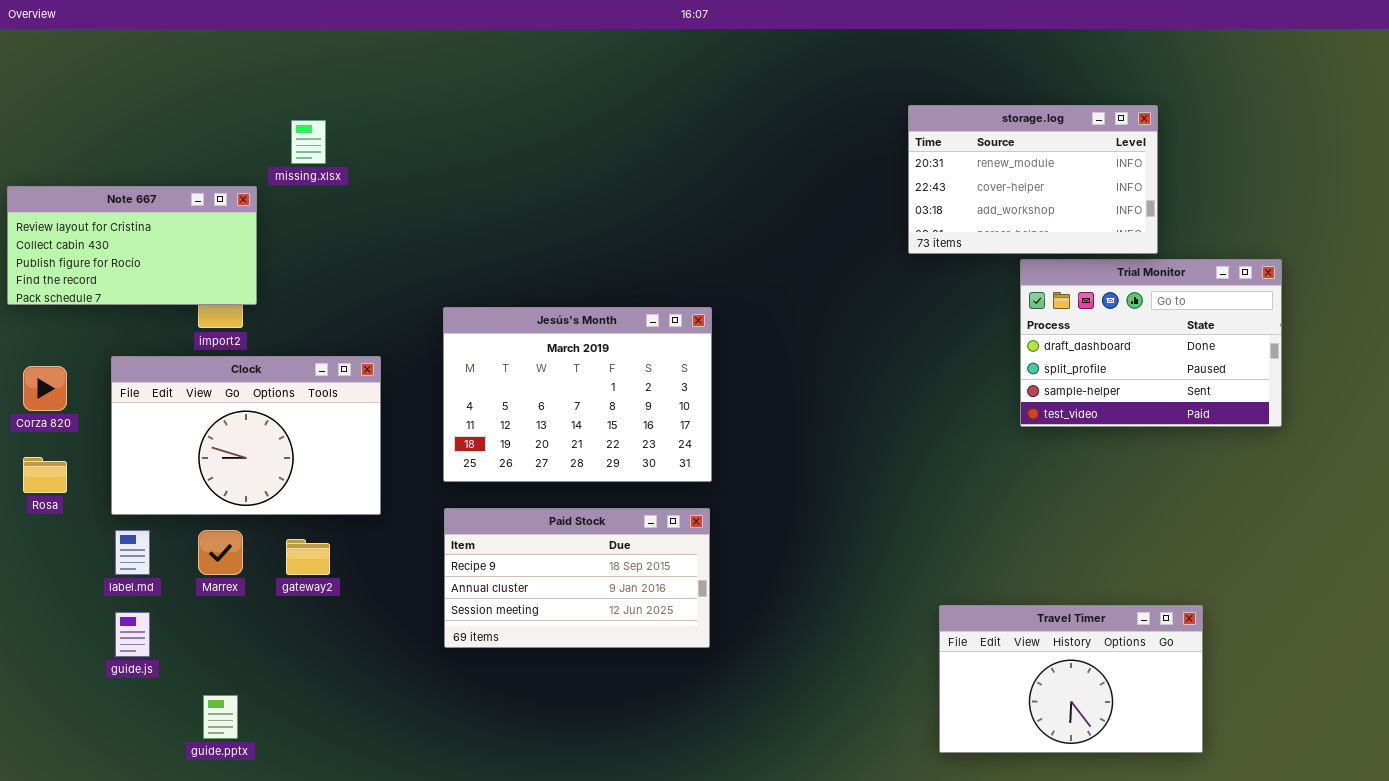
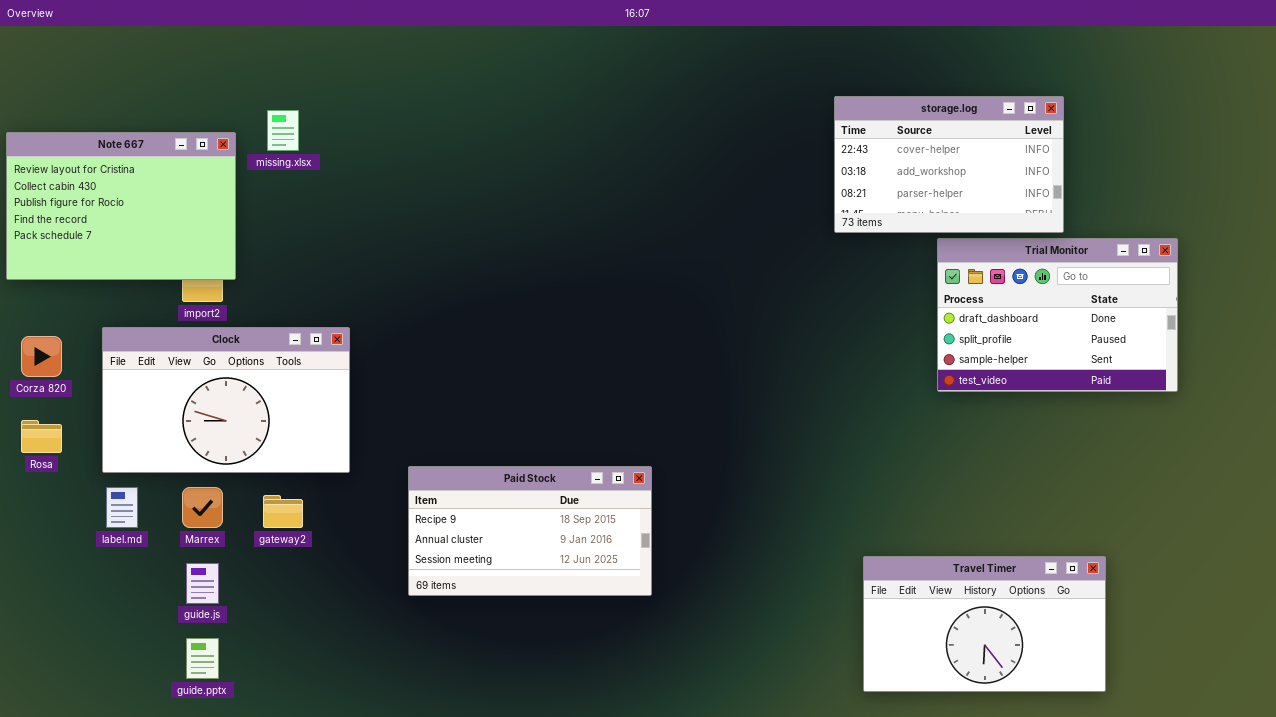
storage.log: [908,105,1158,254] -> [834,96,1064,233], scrolled down 1 row
Note 667: [7,186,257,305] -> [6,132,236,280], resized
Jesús's Month: [443,307,712,482] -> none, closed
guide.js: [115,612,150,657] -> [186,563,219,604], moved

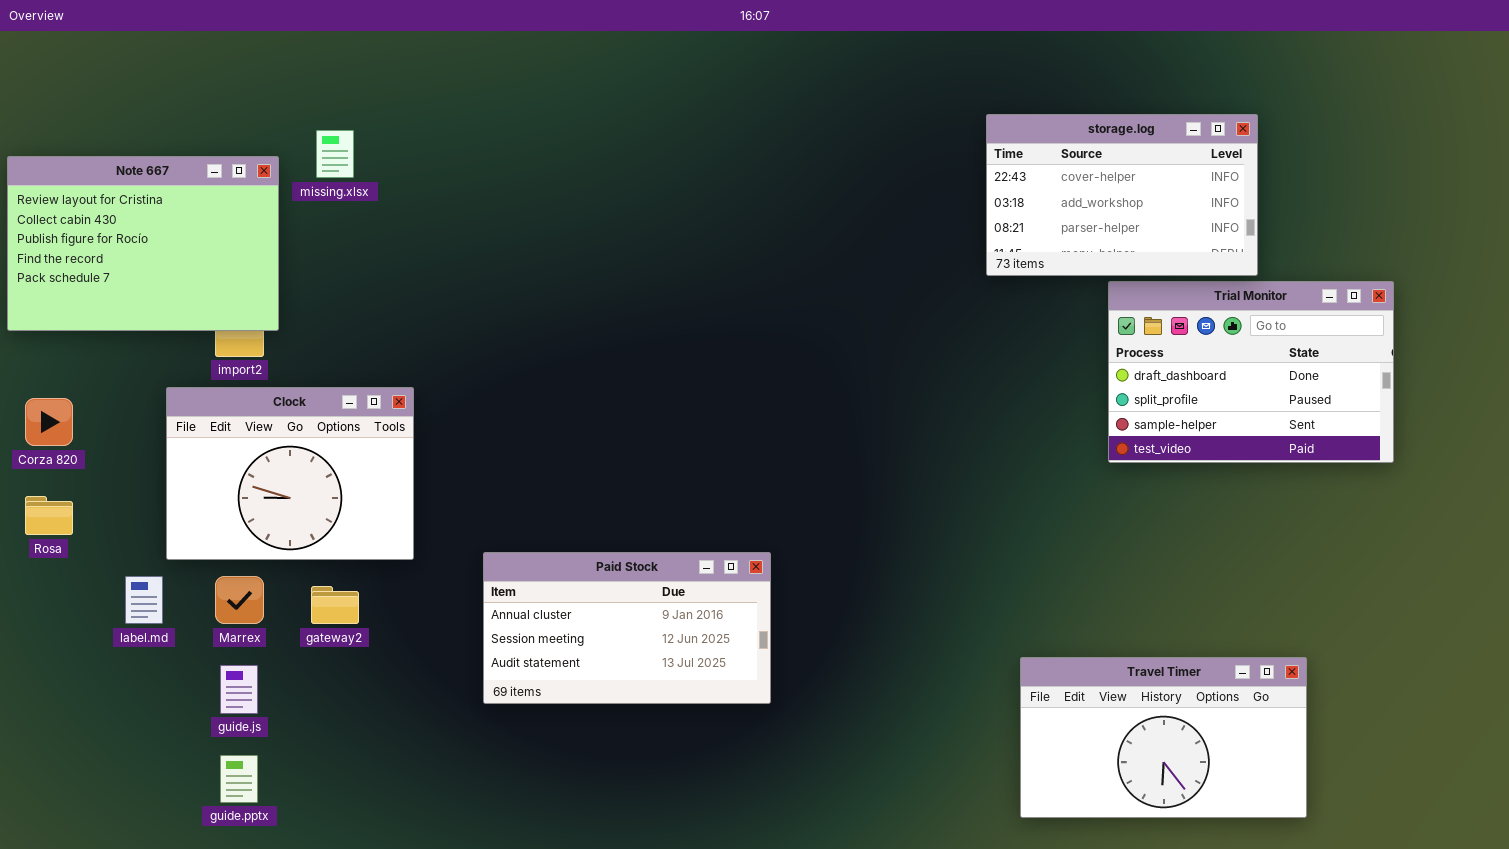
Clock: [102,327,350,473] -> [166,387,414,560], resized
Paid Stock: [408,466,652,596] -> [483,552,771,704], scrolled down 1 row

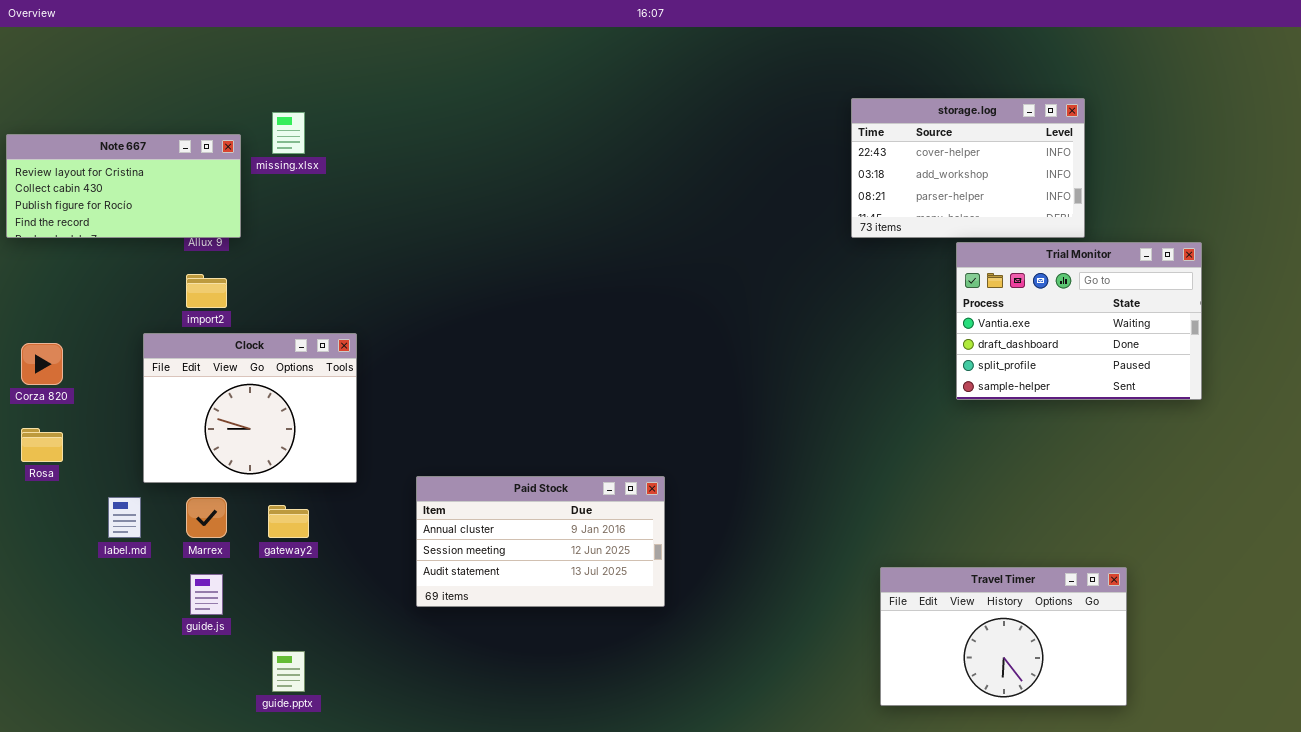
Note 667: [7,156,279,331] -> [6,134,241,238], resized
Trial Monitor: [1108,281,1394,463] -> [956,242,1202,400], scrolled up 1 row
guide.pptx: [220,755,258,803] -> [272,651,305,692], moved

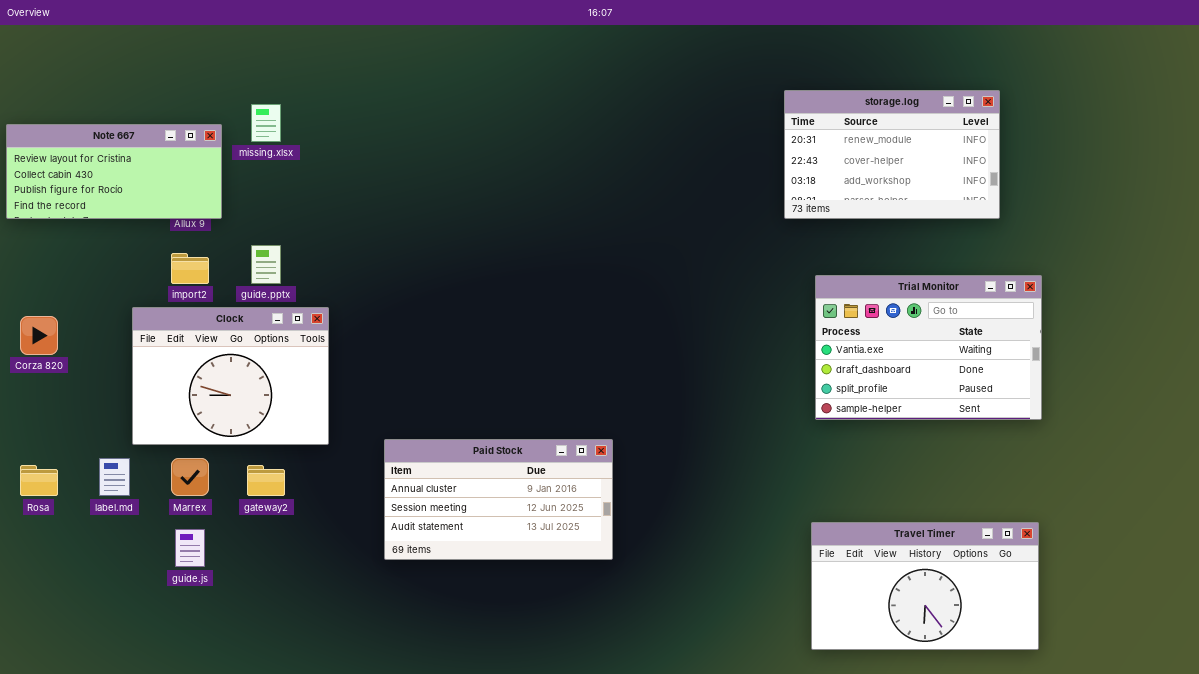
storage.log: [851,98,1085,238] -> [784,90,1000,219], scrolled up 1 row
Trial Monitor: [956,242,1202,400] -> [815,275,1042,420], moved
Rosa: [21,428,63,462] -> [20,465,58,496], moved
guide.pptx: [272,651,305,692] -> [251,245,281,284], moved

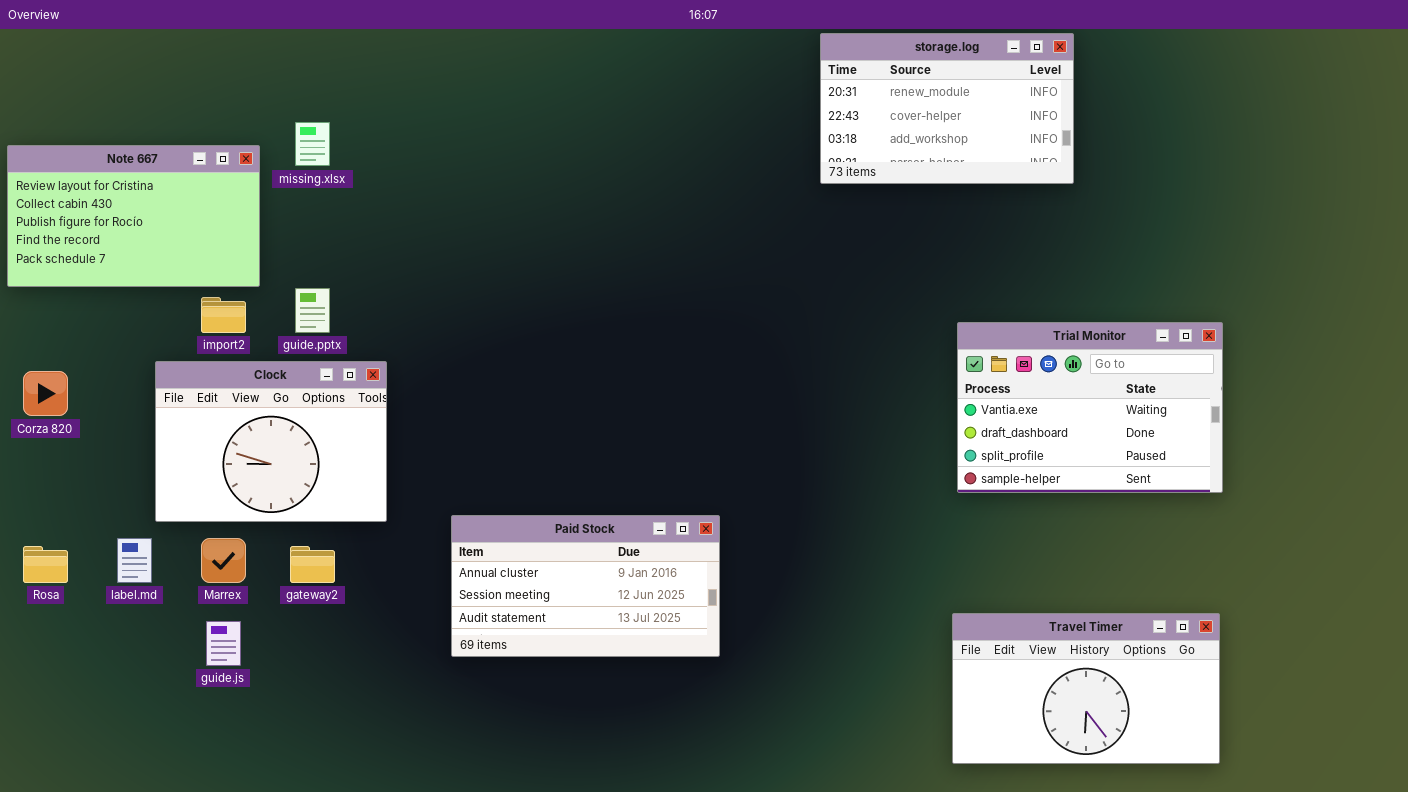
storage.log: [784,90,1000,219] -> [820,33,1074,184], moved
Note 667: [6,124,222,219] -> [7,145,260,287], resized

